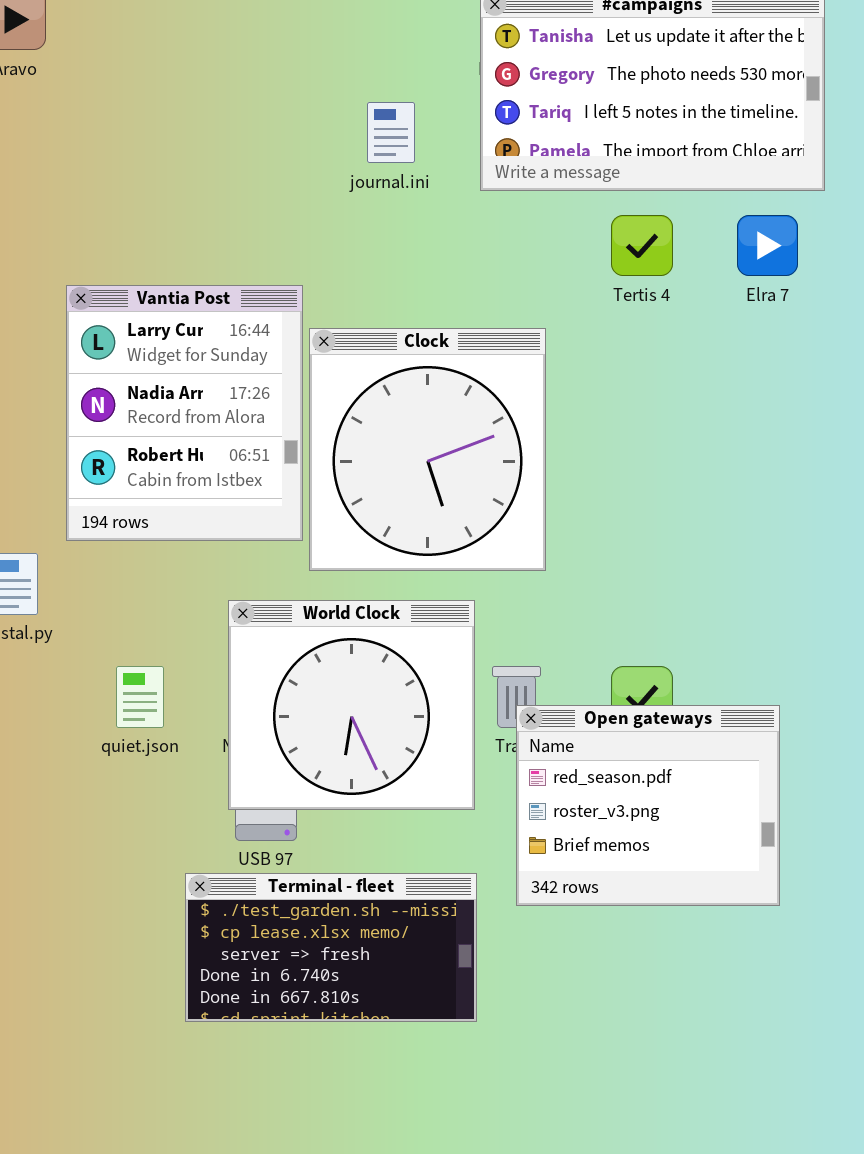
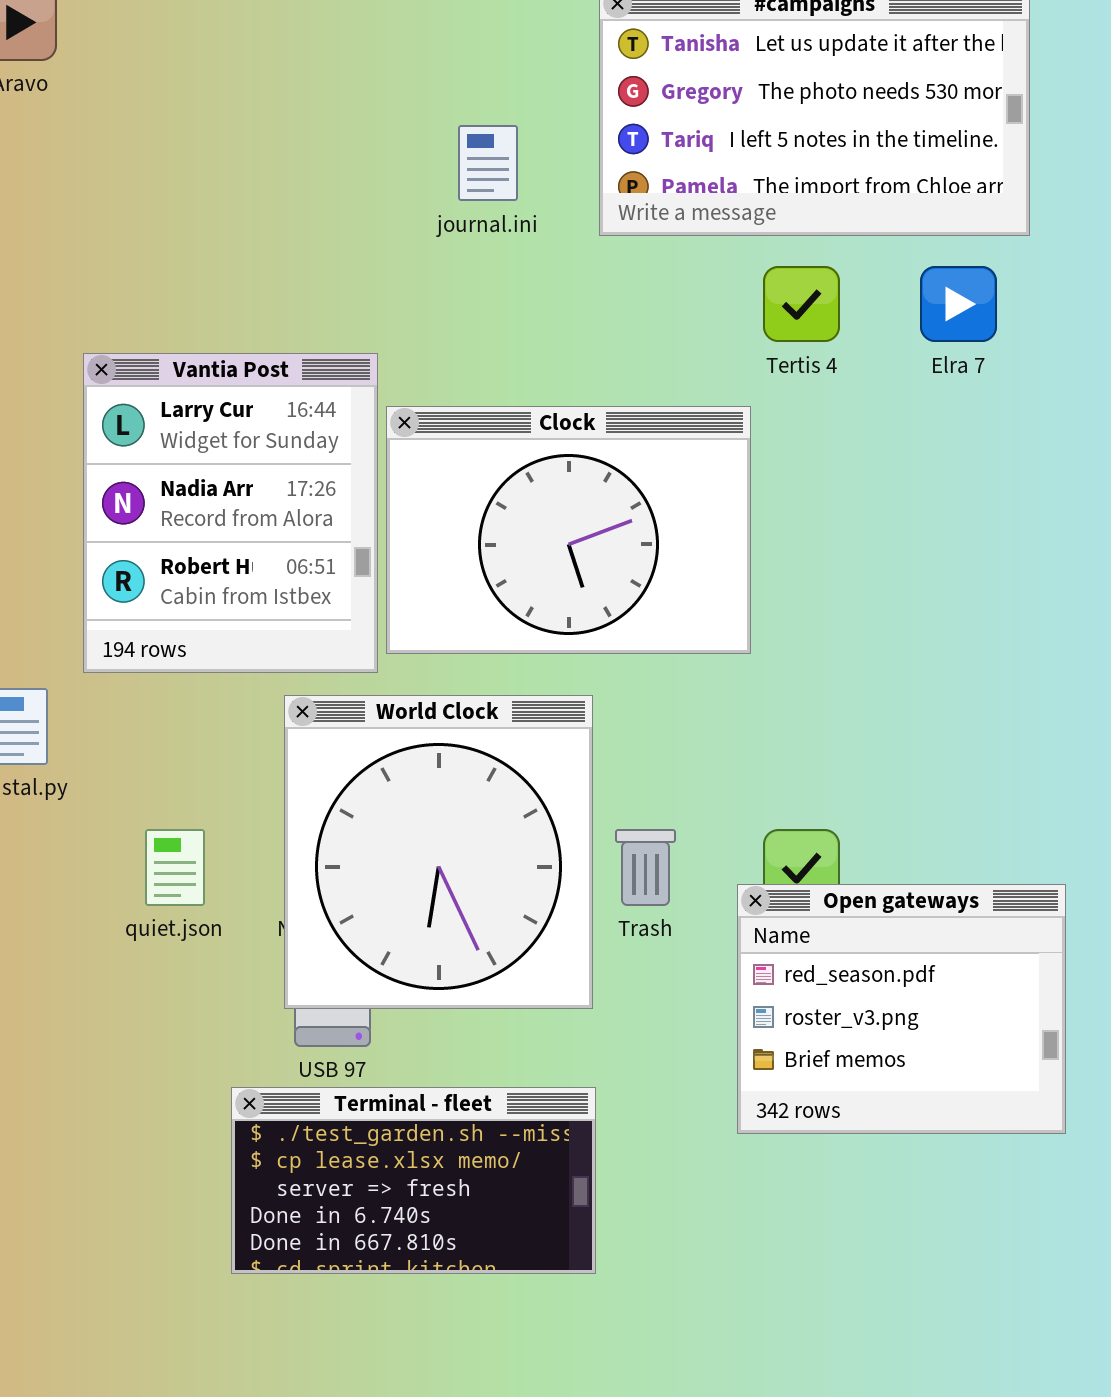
Clock: [309,328,546,571] -> [386,406,751,654], resized
World Clock: [228,600,475,810] -> [284,695,593,1009], resized
Open gateways: [516,705,780,906] -> [737,884,1066,1134], moved

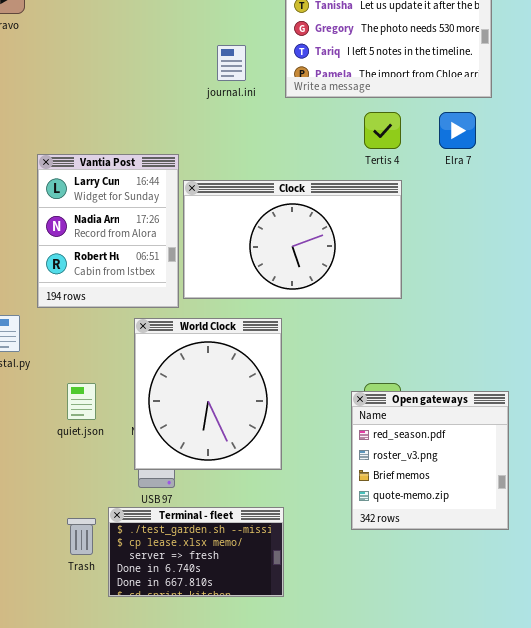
Clock: [386,406,751,654] -> [183,180,402,299], resized
Trash: [615,829,676,906] -> [67,518,96,555], moved
Open gateways: [737,884,1066,1134] -> [351,391,509,530], resized

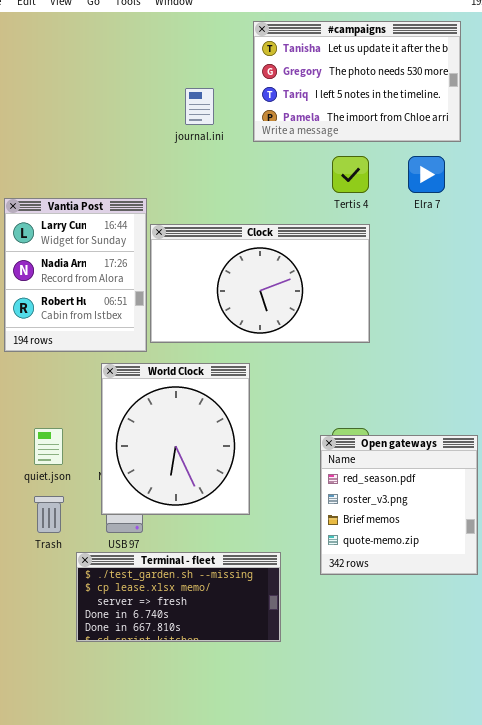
Terminal - fleet: [108,507,284,597] -> [76,552,281,642], resized
Trash: [67,518,96,555] -> [34,496,64,533], moved

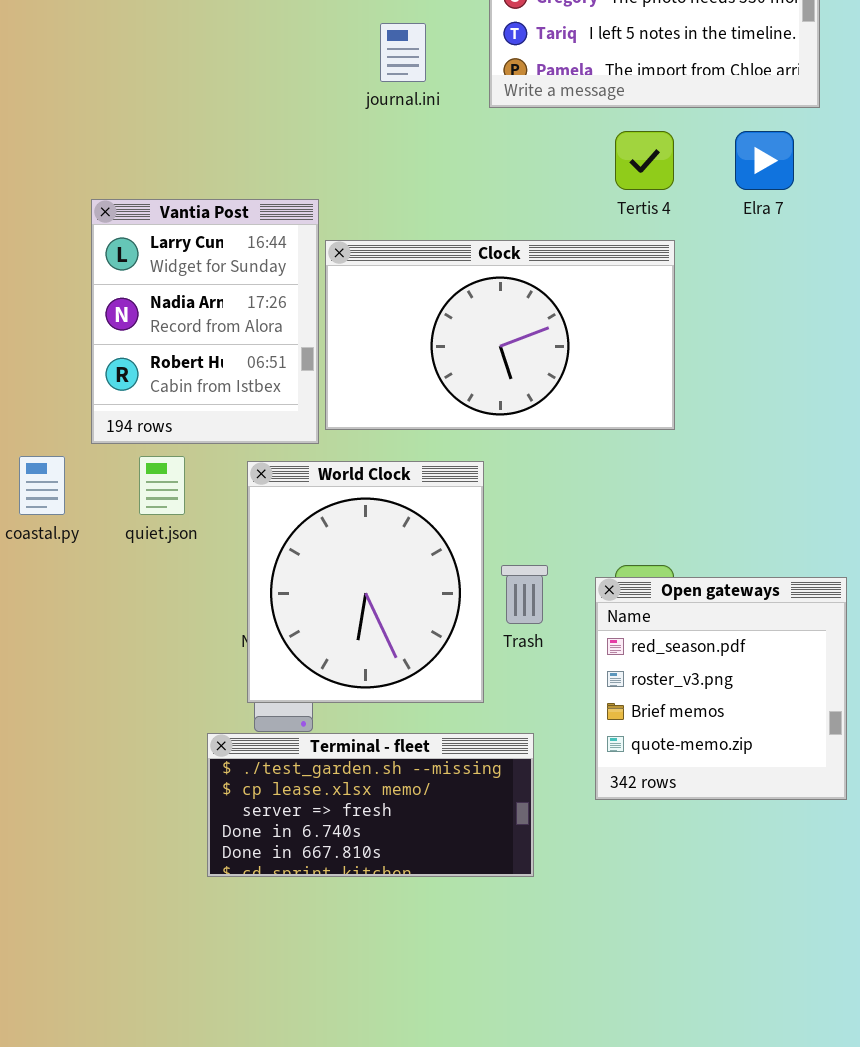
quiet.json: [34,428,63,465] -> [139,456,185,515], moved
Trash: [34,496,64,533] -> [501,565,548,624], moved
Terminal - fleet: [76,552,281,642] -> [207,733,534,877], moved

